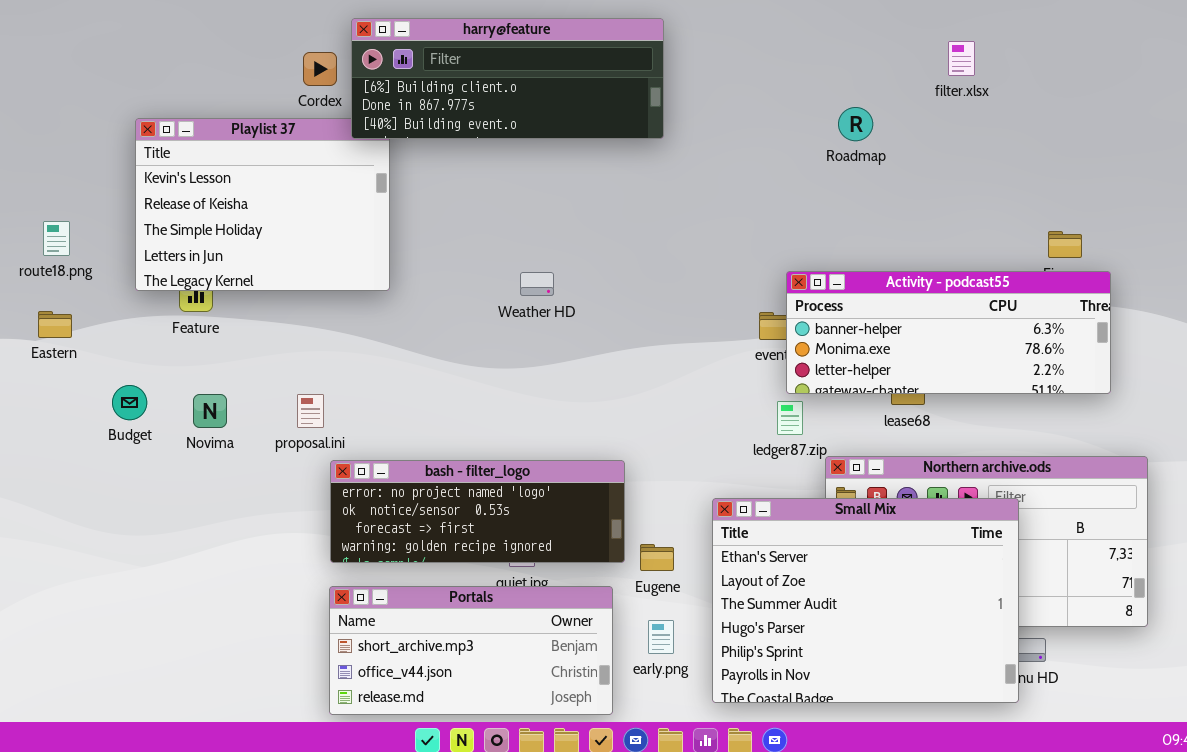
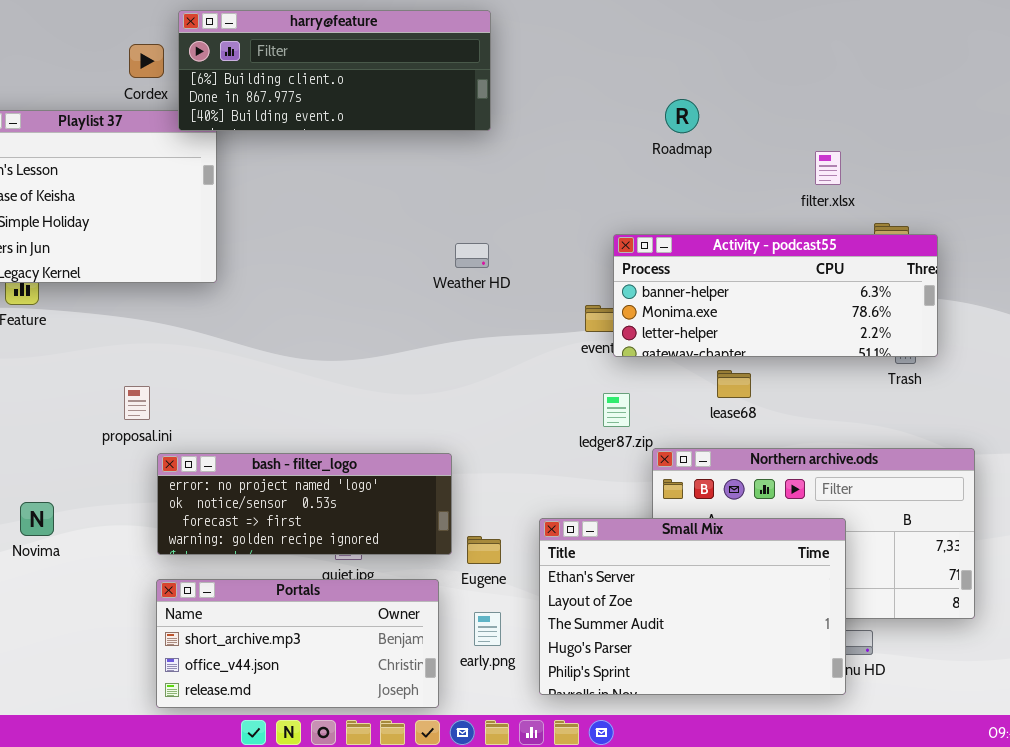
filter.xlsx: [948,41,975,76] -> [815,151,841,185], moved
Activity - podcast55: [786,271,1111,394] -> [613,234,938,357], moved
Weather HD: [520,272,554,296] -> [455,243,489,268], moved
Novima: [193,394,227,428] -> [20,502,54,536], moved
Small Mix: [712,498,1019,703] -> [539,518,846,695], resized

